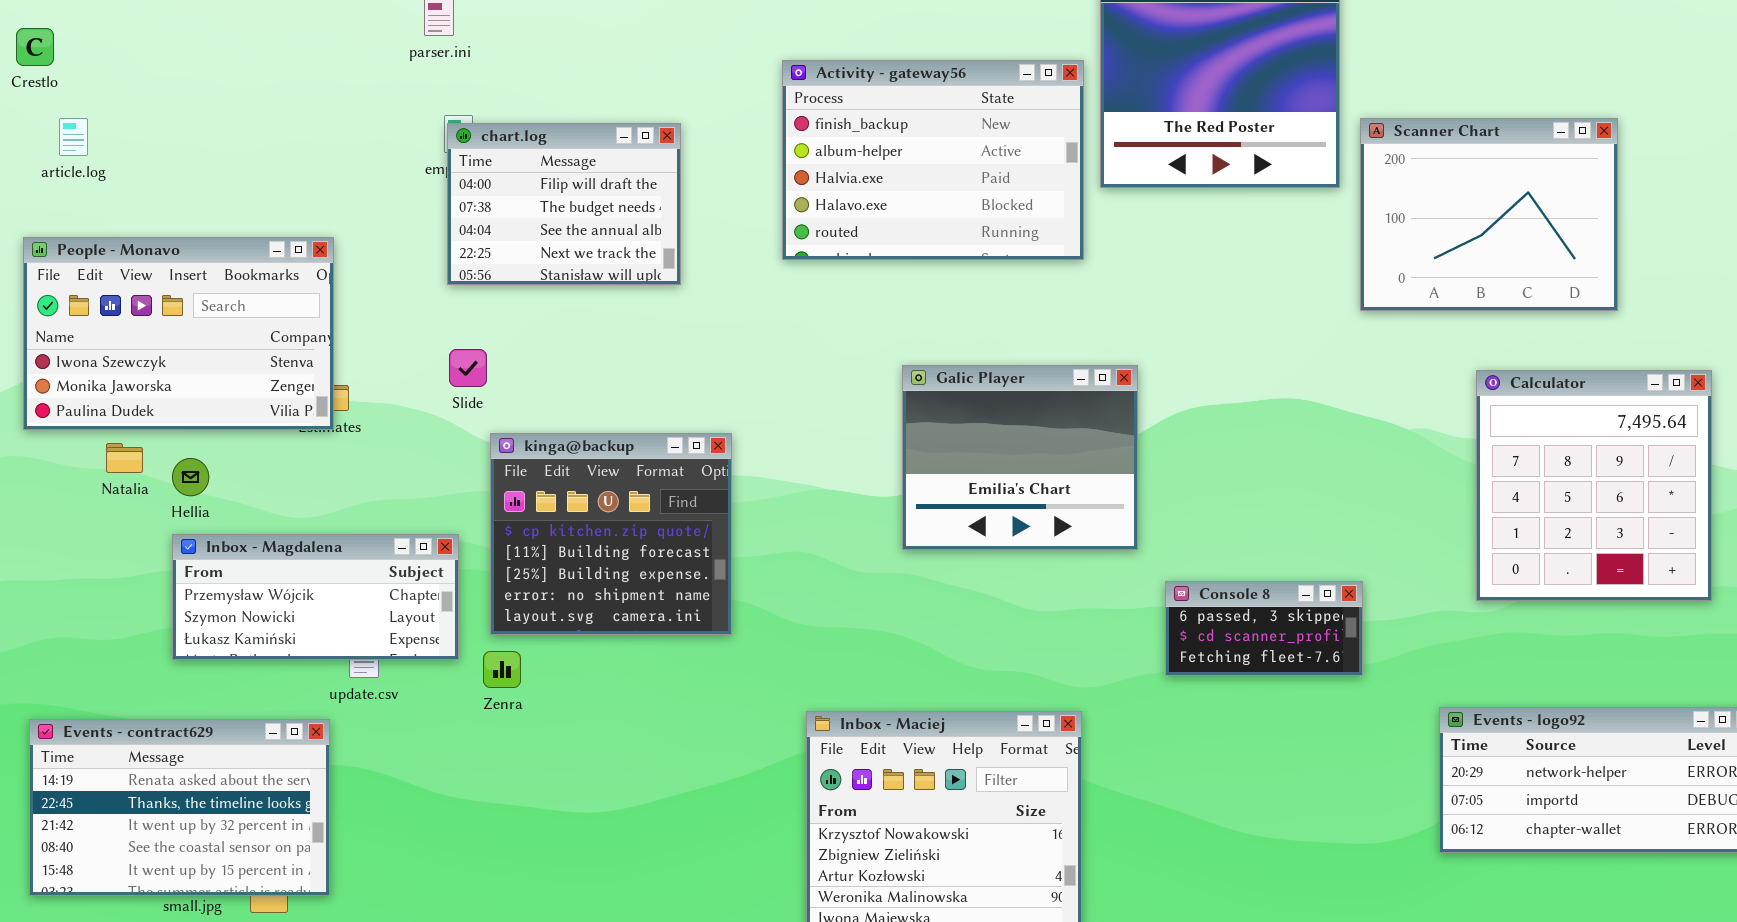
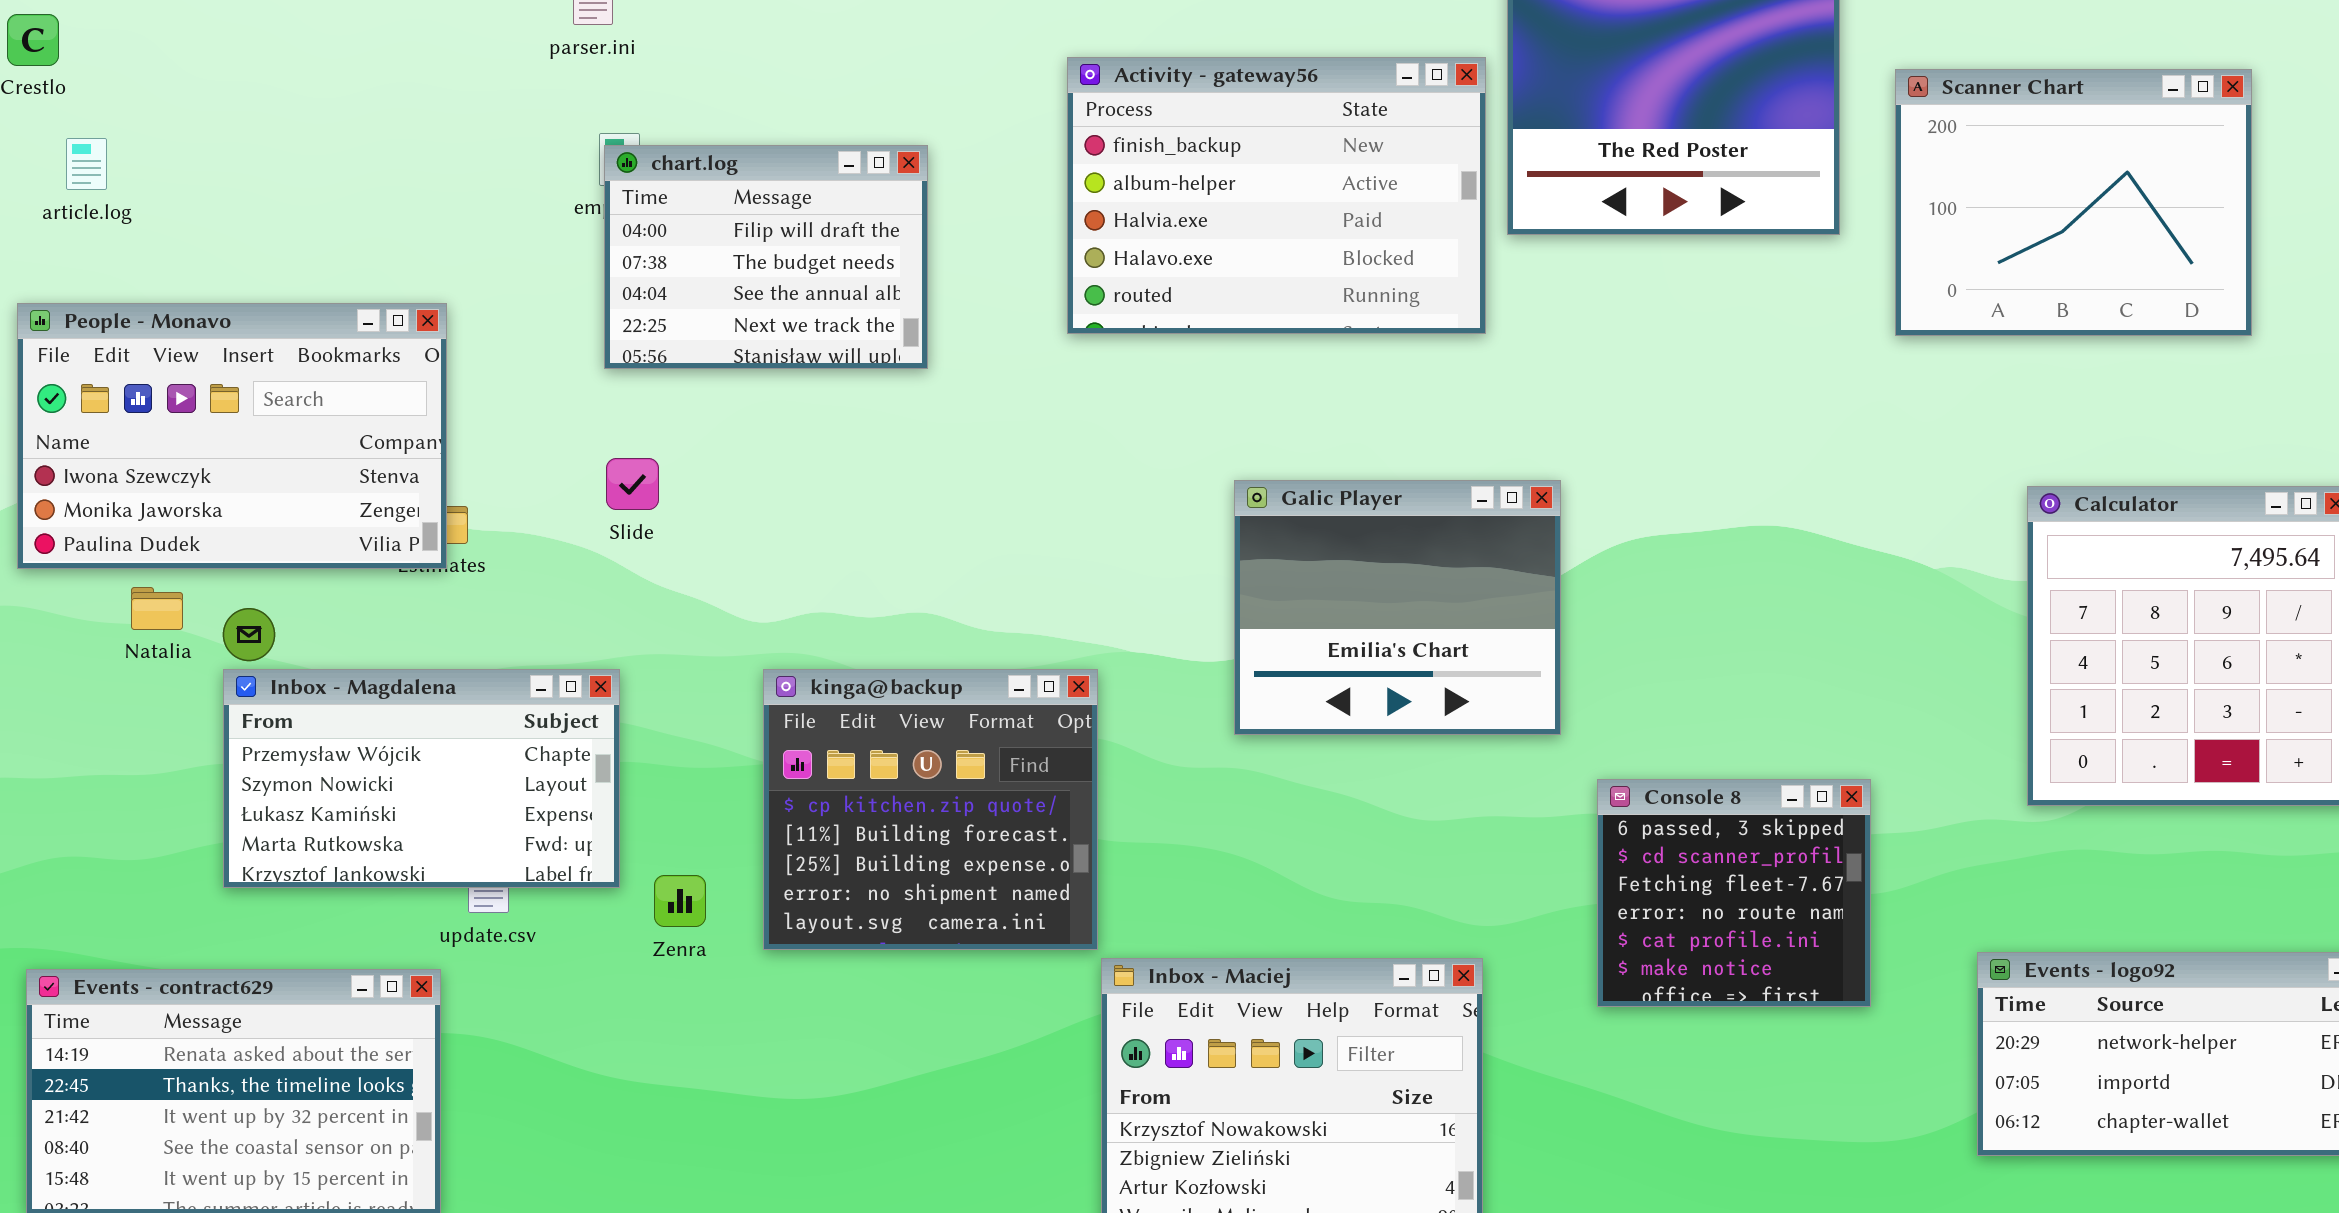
Scanner Chart: [1360,118,1618,311] -> [1895,69,2252,336], moved
kinga@backup: [490,433,732,635] -> [763,669,1098,950], moved
Inbox - Magdalena: [172,534,459,660] -> [223,669,620,888], resized
Console 8: [1165,581,1363,676] -> [1597,779,1871,1007], resized

